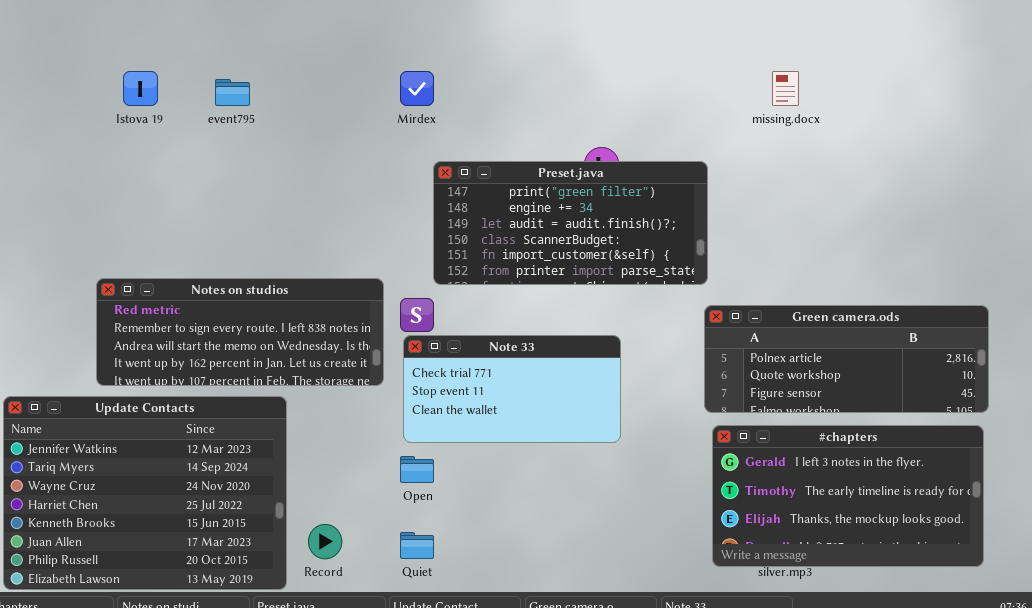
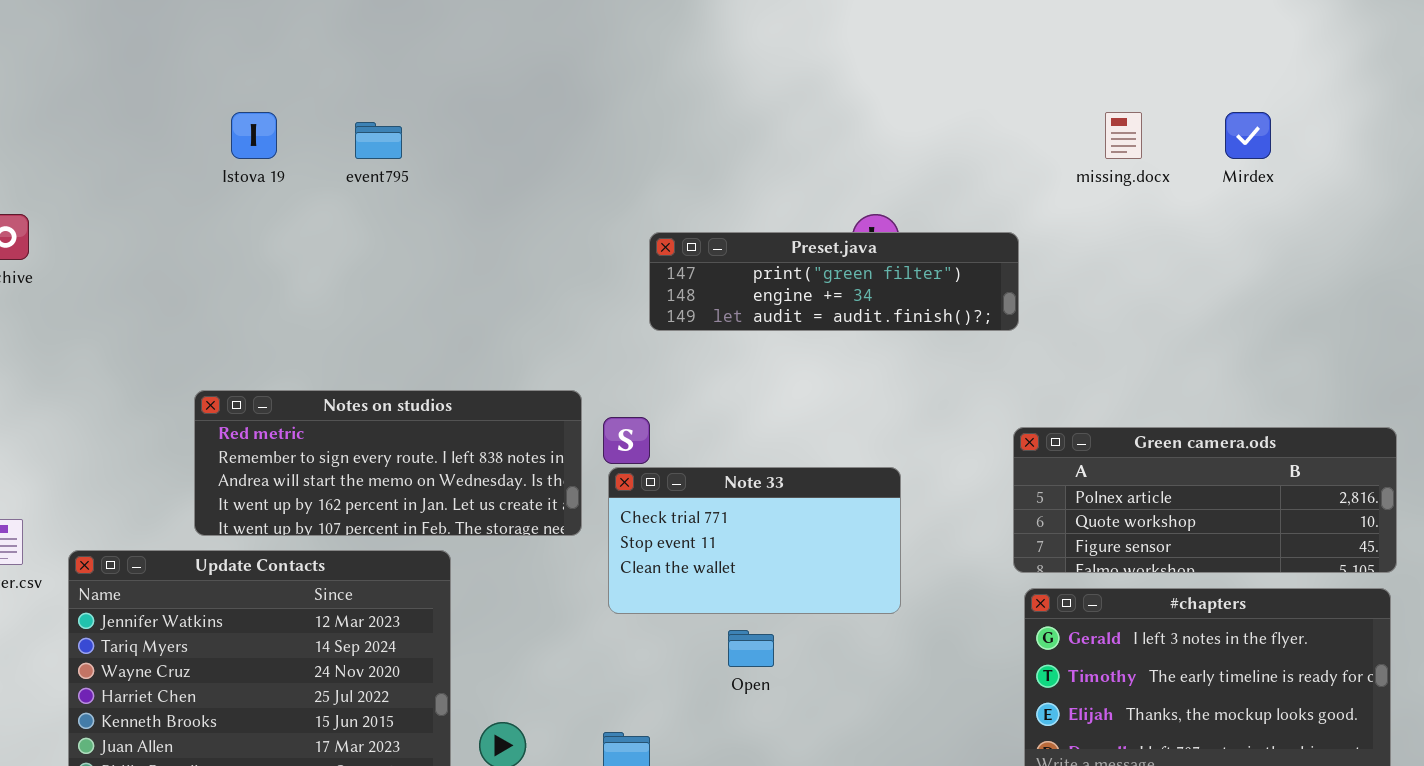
Mirdex: [400,71,434,106] -> [1225,112,1271,159], moved
Preset.java: [433,161,708,285] -> [649,232,1019,331], resized
Open: [400,456,434,483] -> [728,630,774,667], moved

